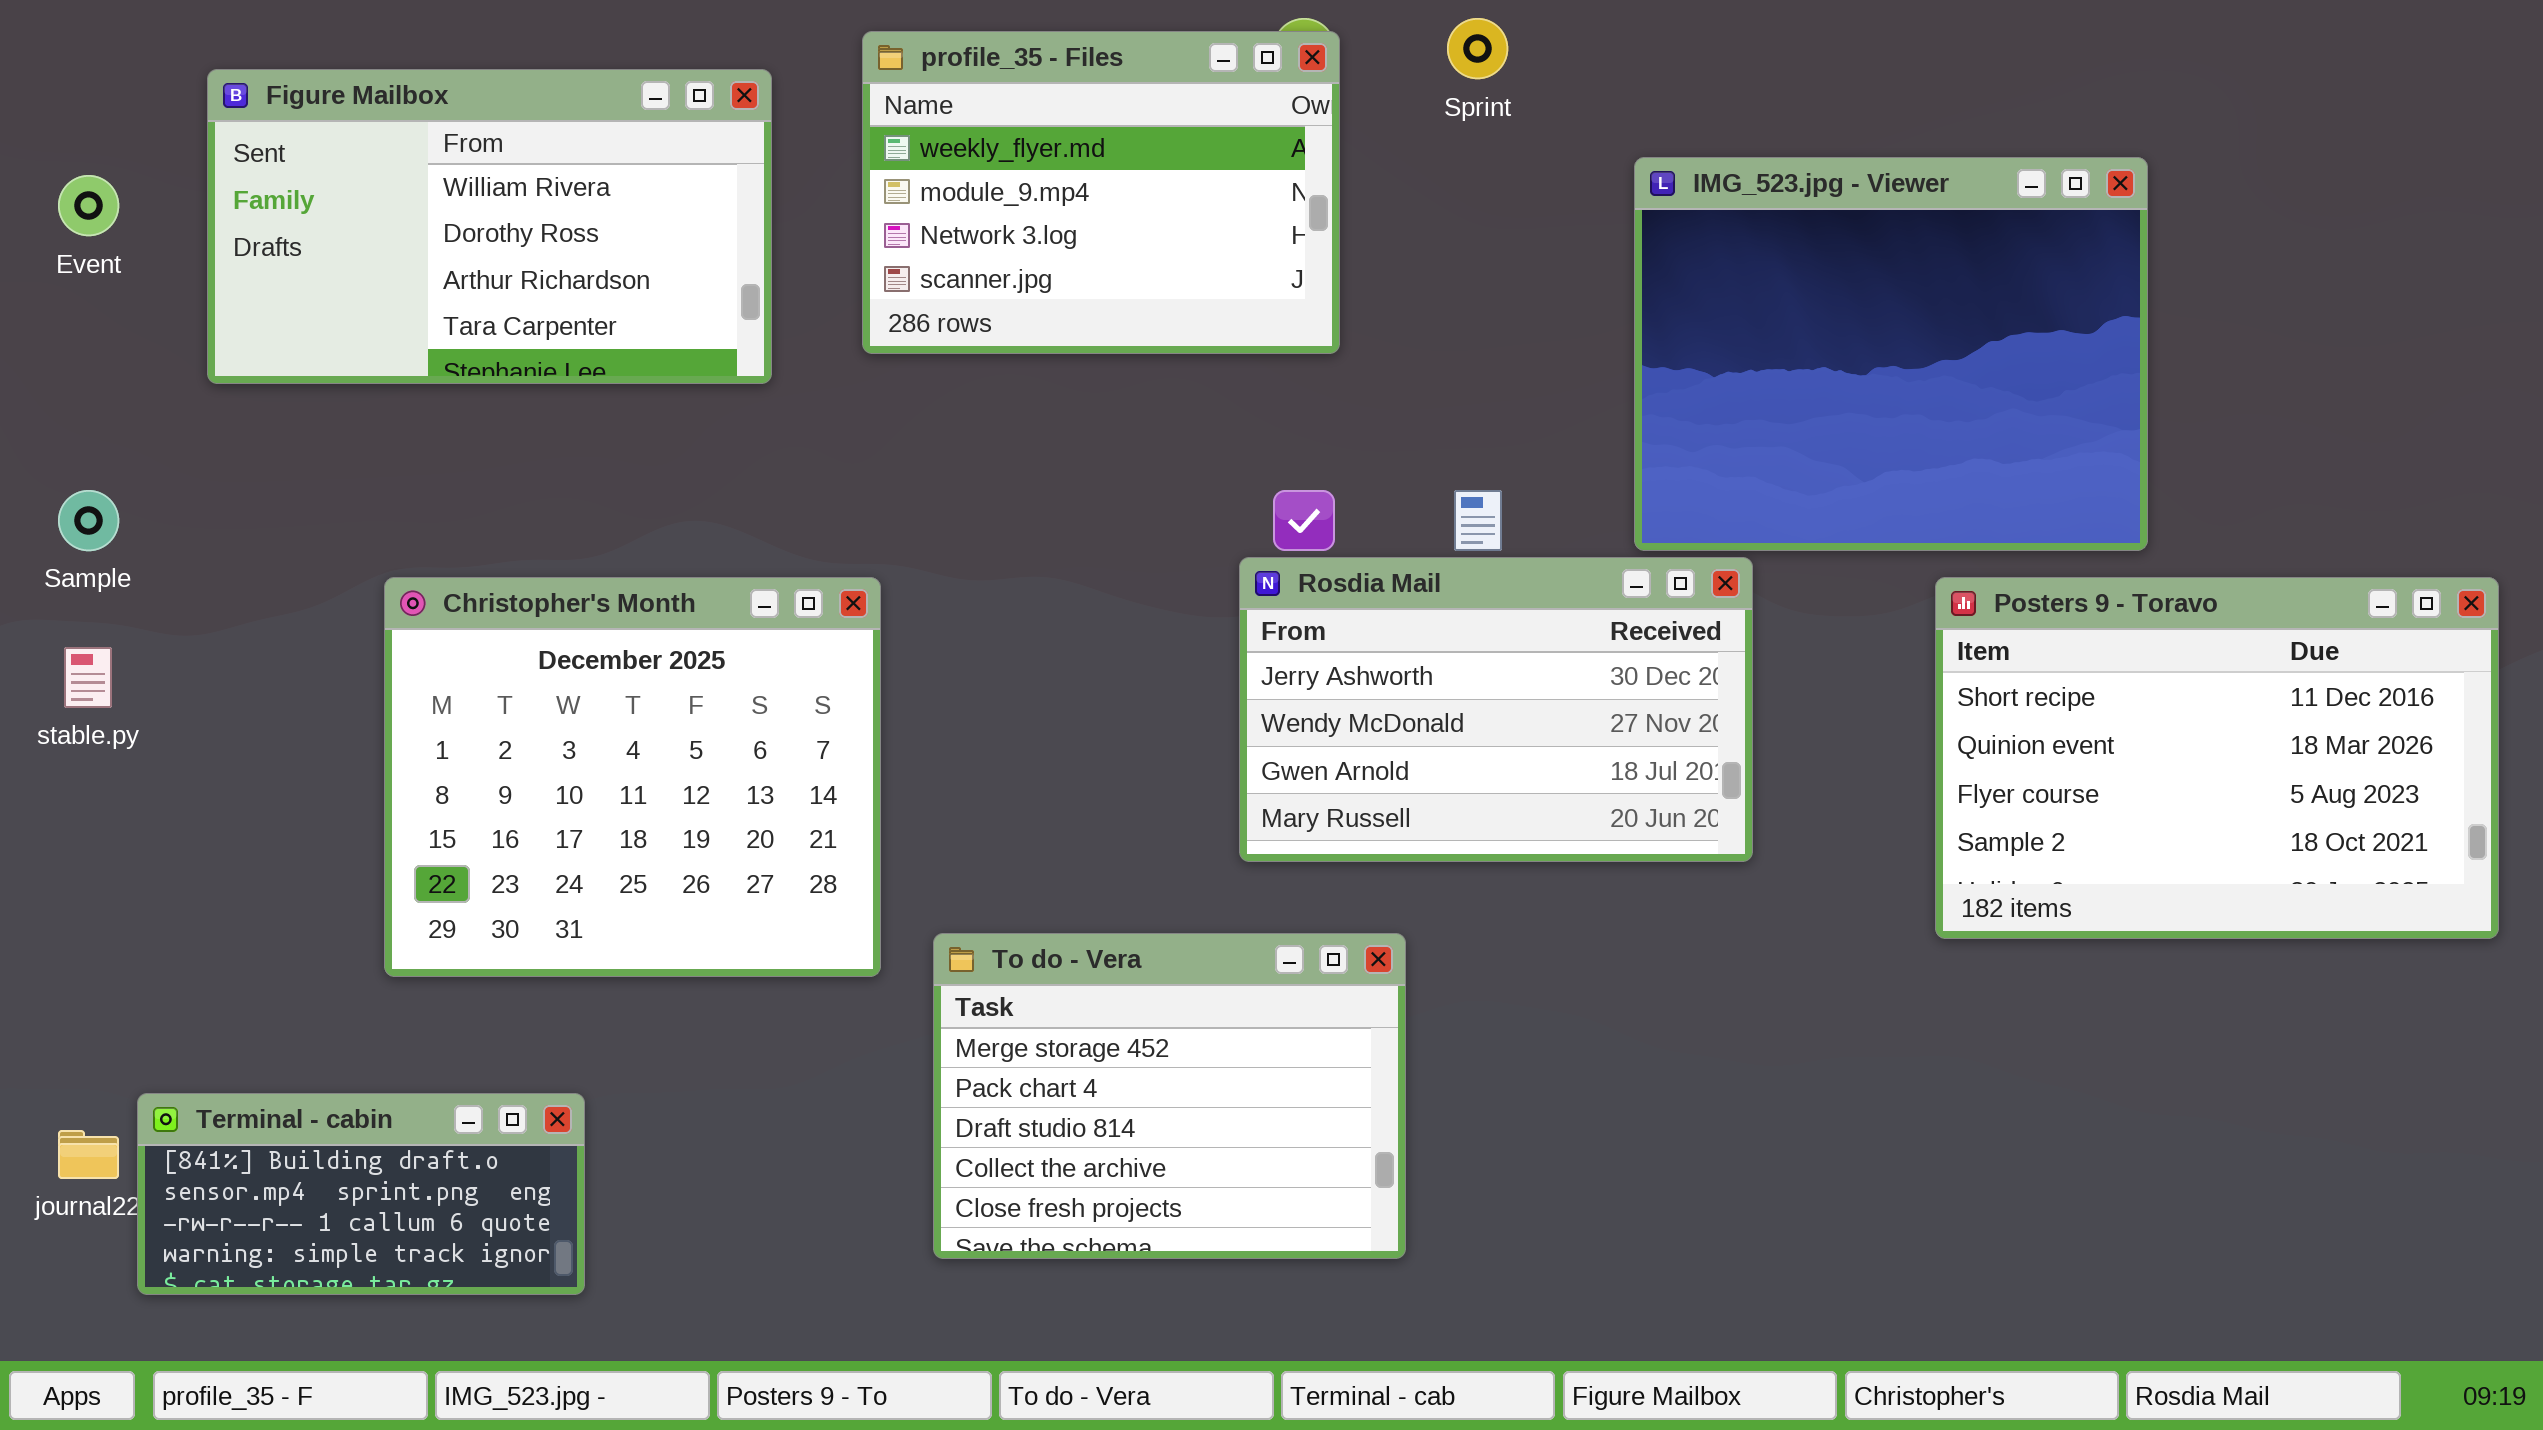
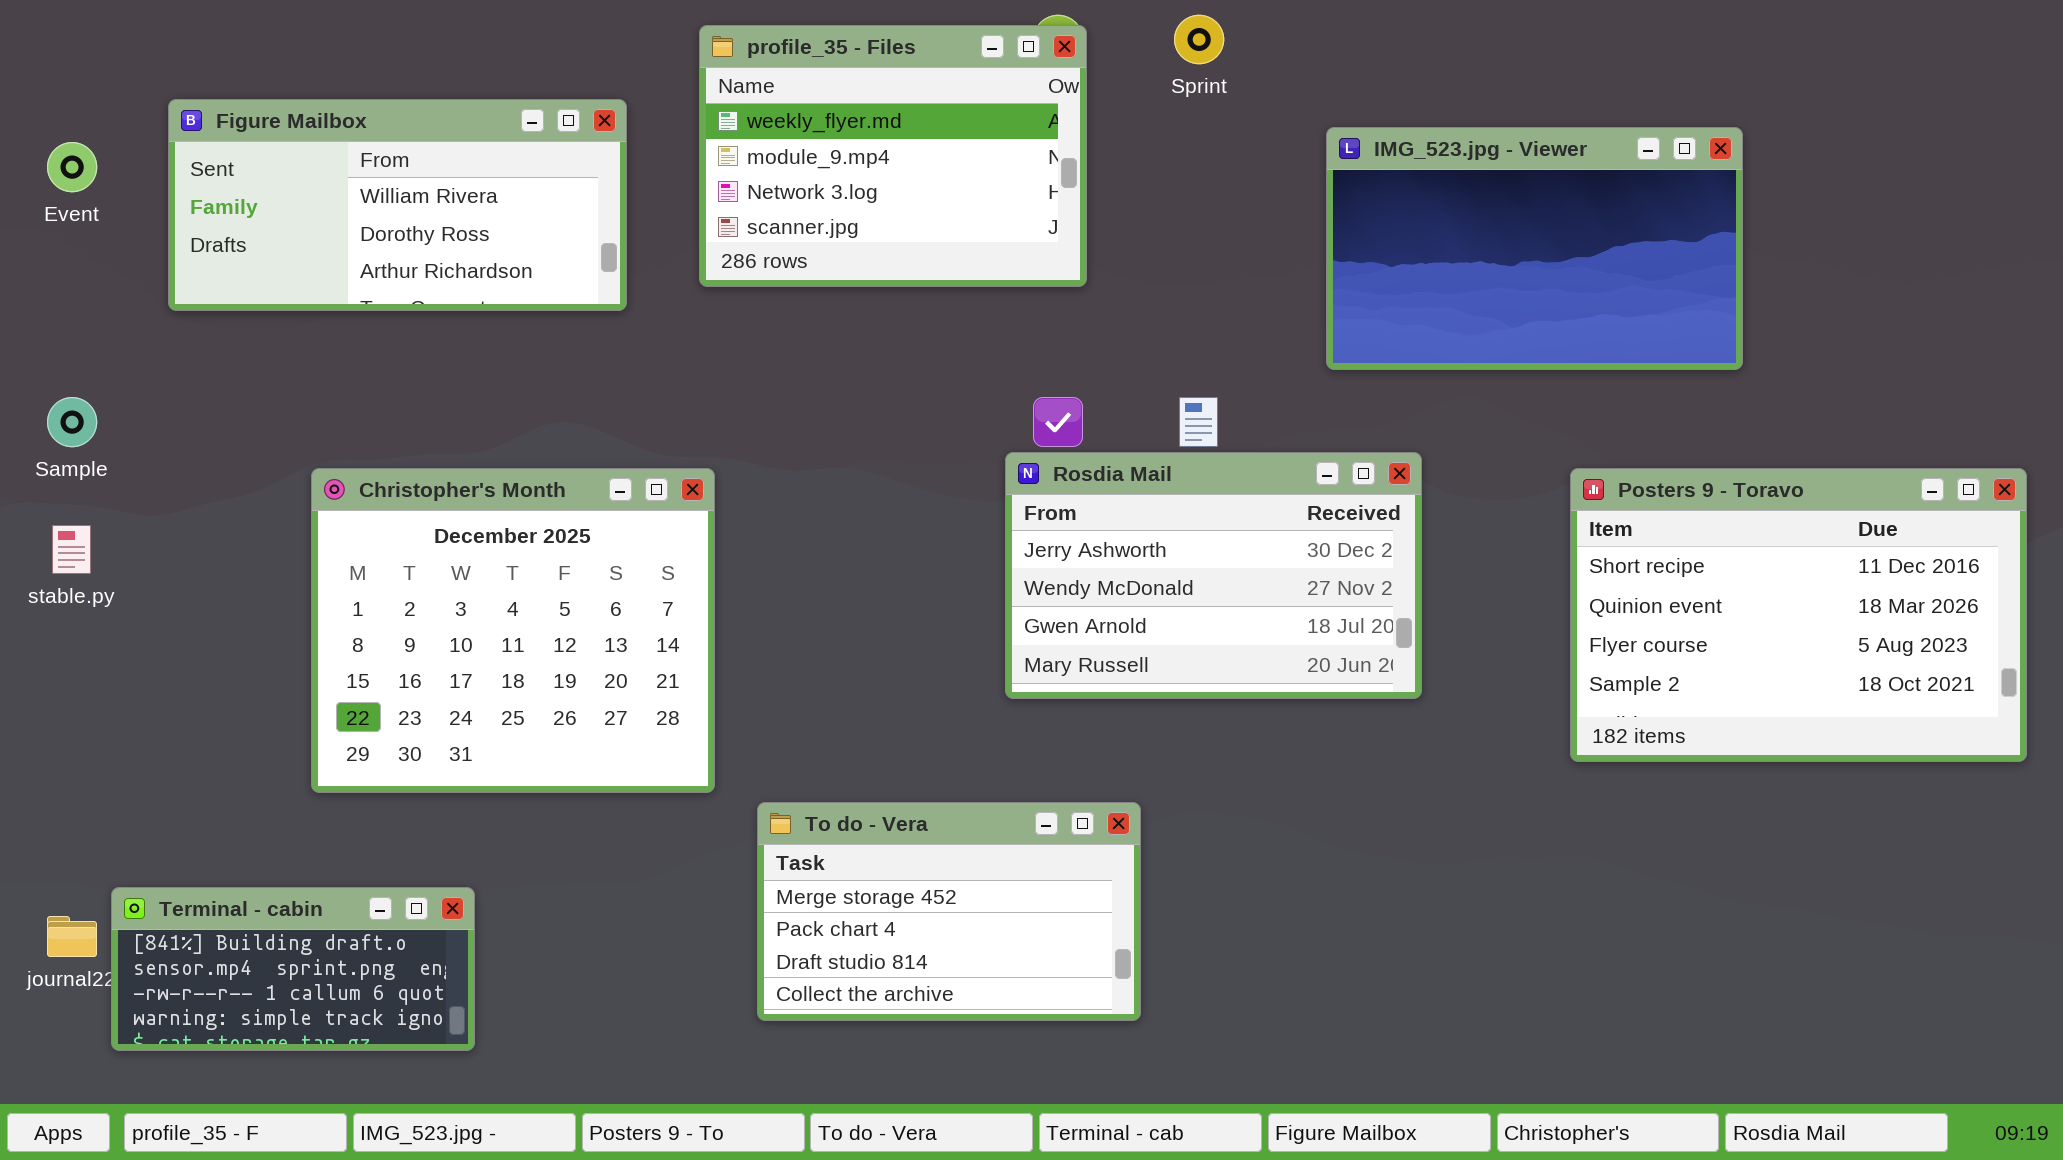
Figure Mailbox: [207,69,772,384] -> [168,99,627,311], resized
IMG_523.jpg - Viewer: [1634,157,2148,551] -> [1326,127,1743,370], resized
To do - Vera: [933,933,1406,1259] -> [757,802,1141,1021], resized

